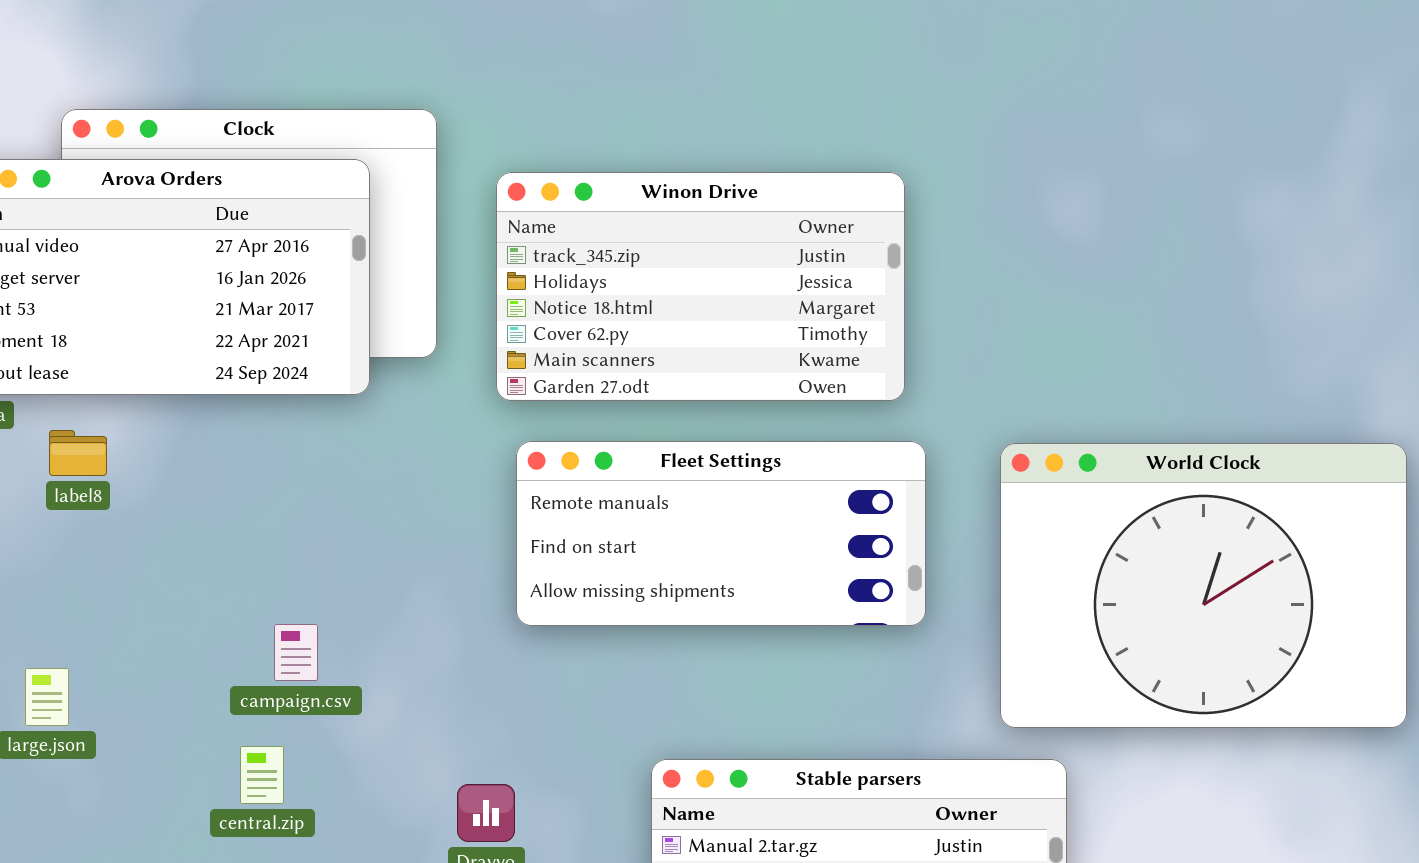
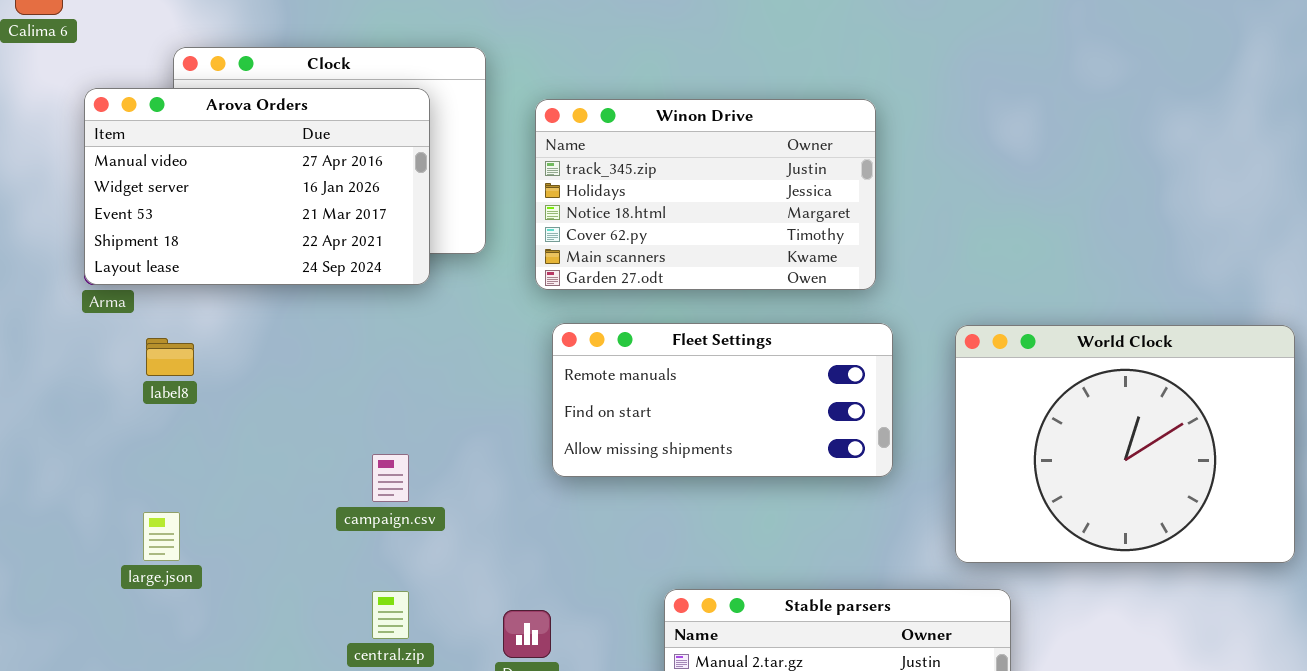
label8: [49,430,107,476] -> [146,338,194,376], moved
campaign.csv: [274,624,318,681] -> [372,454,409,502], moved
central.zip: [240,746,284,804] -> [372,591,409,639], moved

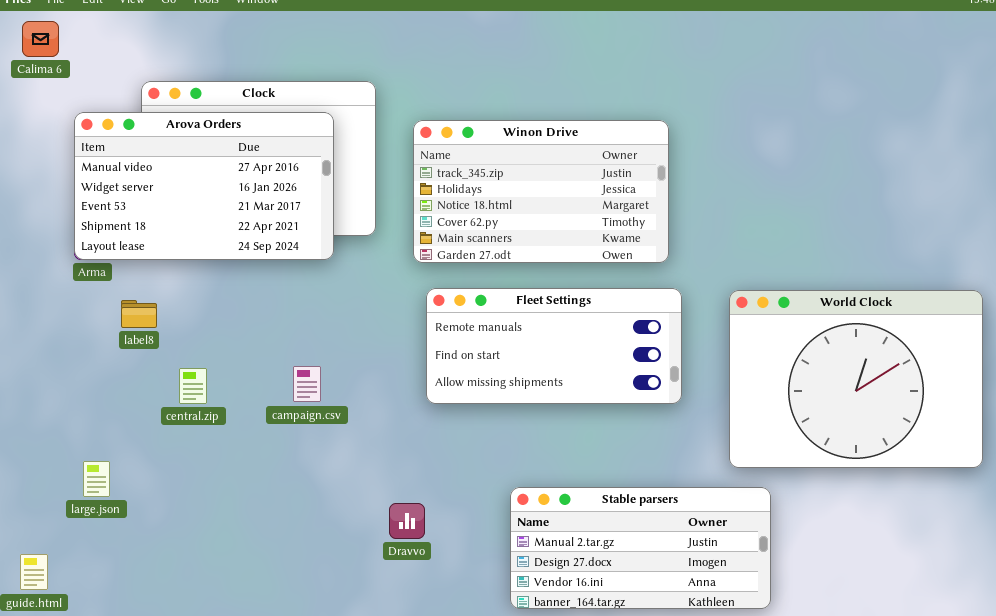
campaign.csv: [372,454,409,502] -> [293,366,321,402], moved
large.json: [143,512,180,561] -> [83,461,110,497], moved
central.zip: [372,591,409,639] -> [179,368,207,404], moved

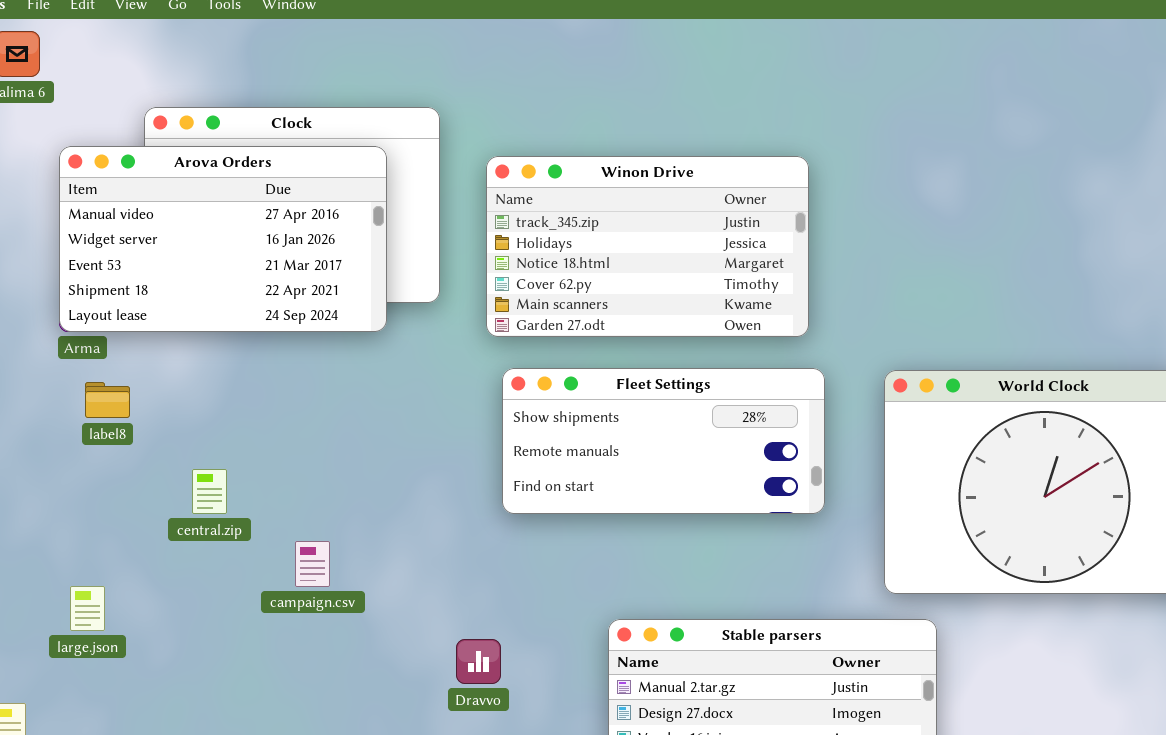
Fleet Settings: [426,288,682,404] -> [502,368,825,514], scrolled up 1 row
label8: [121,300,157,328] -> [85,382,130,418], moved
campaign.csv: [293,366,321,402] -> [295,541,330,587], moved

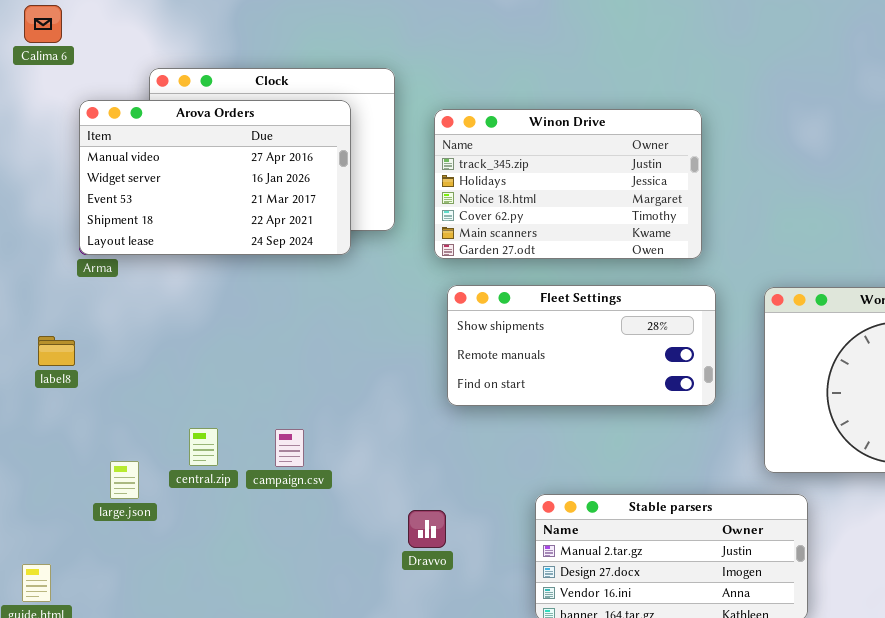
label8: [85,382,130,418] -> [38,336,75,366], moved
central.zip: [192,469,227,514] -> [189,428,218,466], moved
large.json: [70,586,105,631] -> [110,461,139,499], moved

